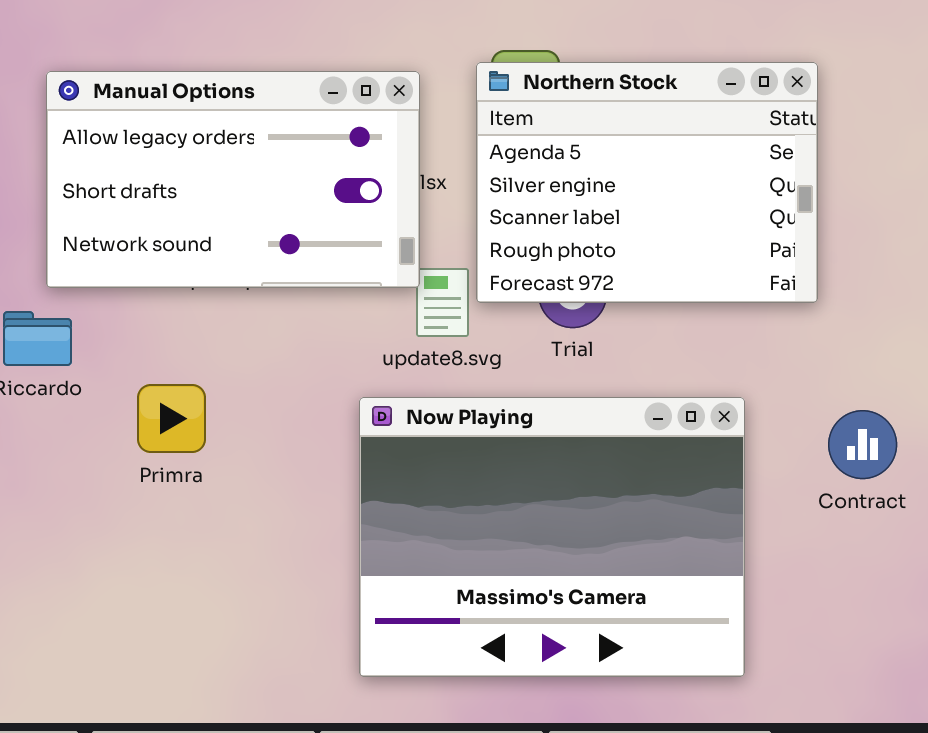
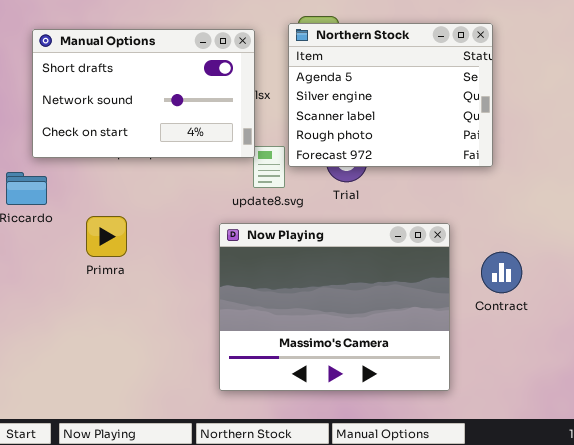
Manual Options: [46,71,420,288] -> [32,29,255,158], scrolled down 1 row
Contract: [828,410,897,479] -> [481,252,522,293], moved

